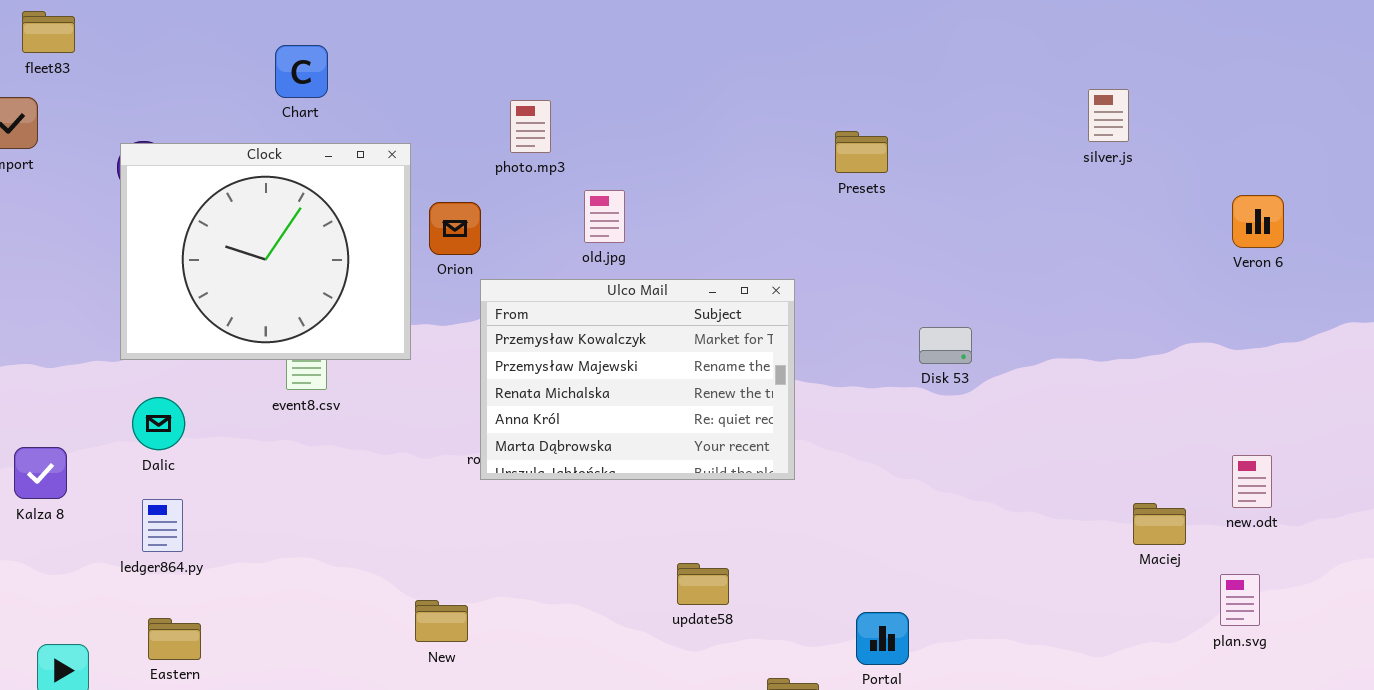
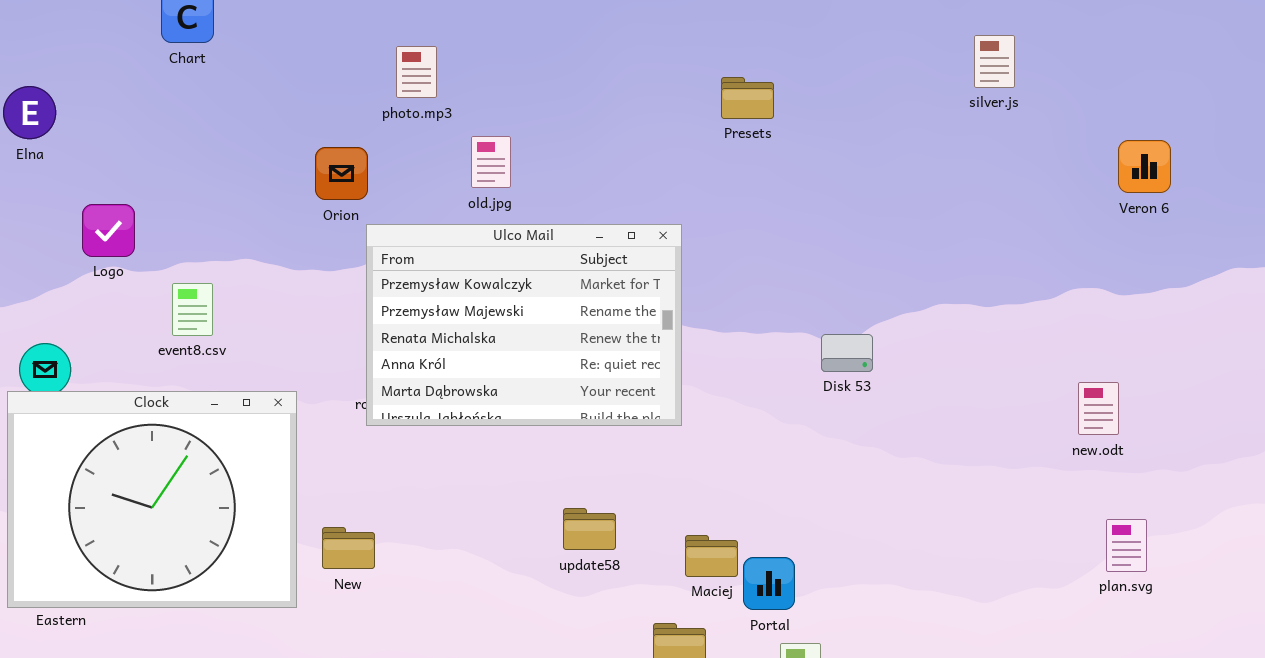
Clock: [120,143,411,360] -> [7,391,297,608], moved
Disk 53: [919,327,972,364] -> [821,334,873,372], moved
new.odt: [1232,455,1272,508] -> [1078,382,1119,435], moved
Maciej: [1133,503,1186,545] -> [685,535,738,577], moved
New: [415,600,468,642] -> [322,527,375,569], moved

